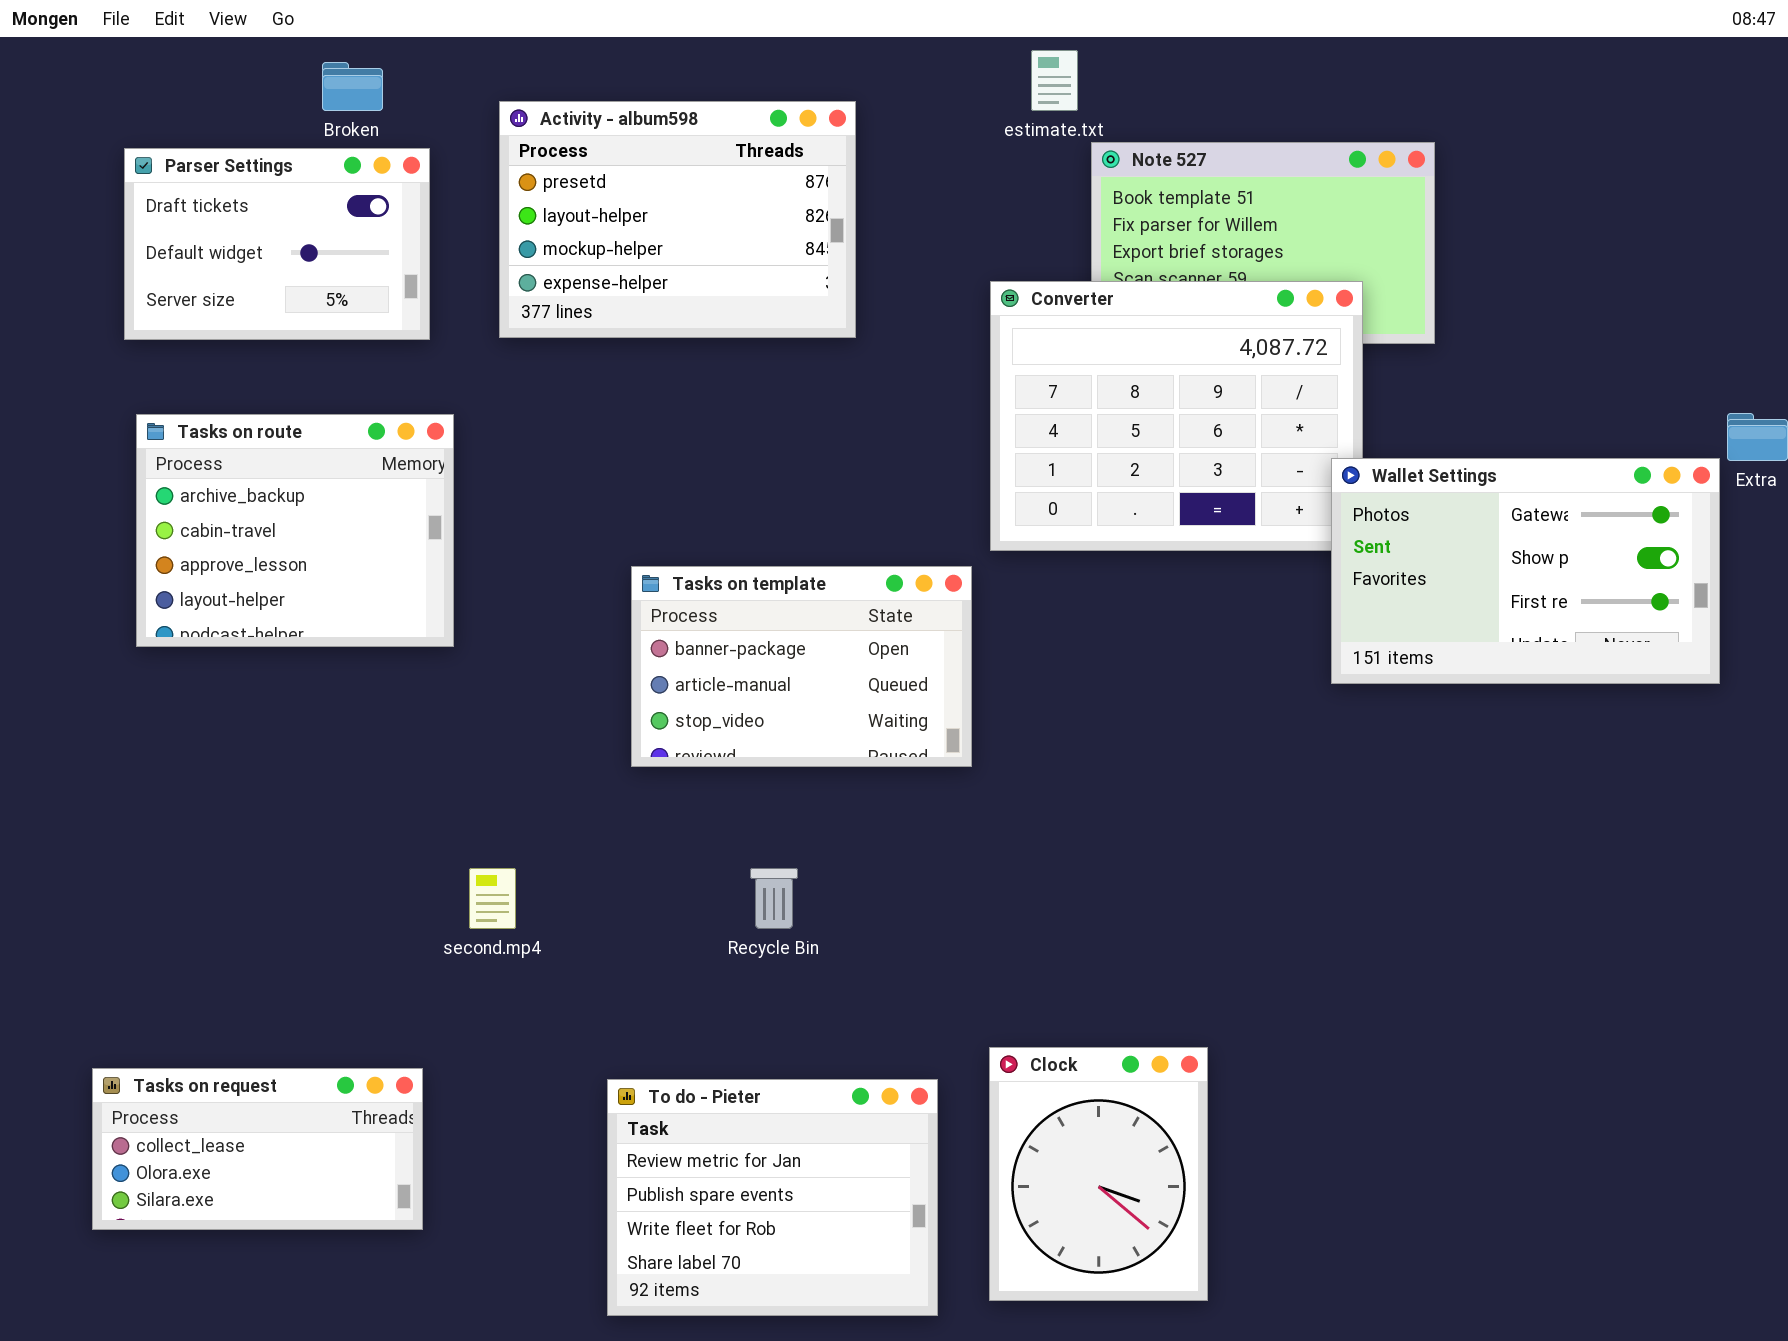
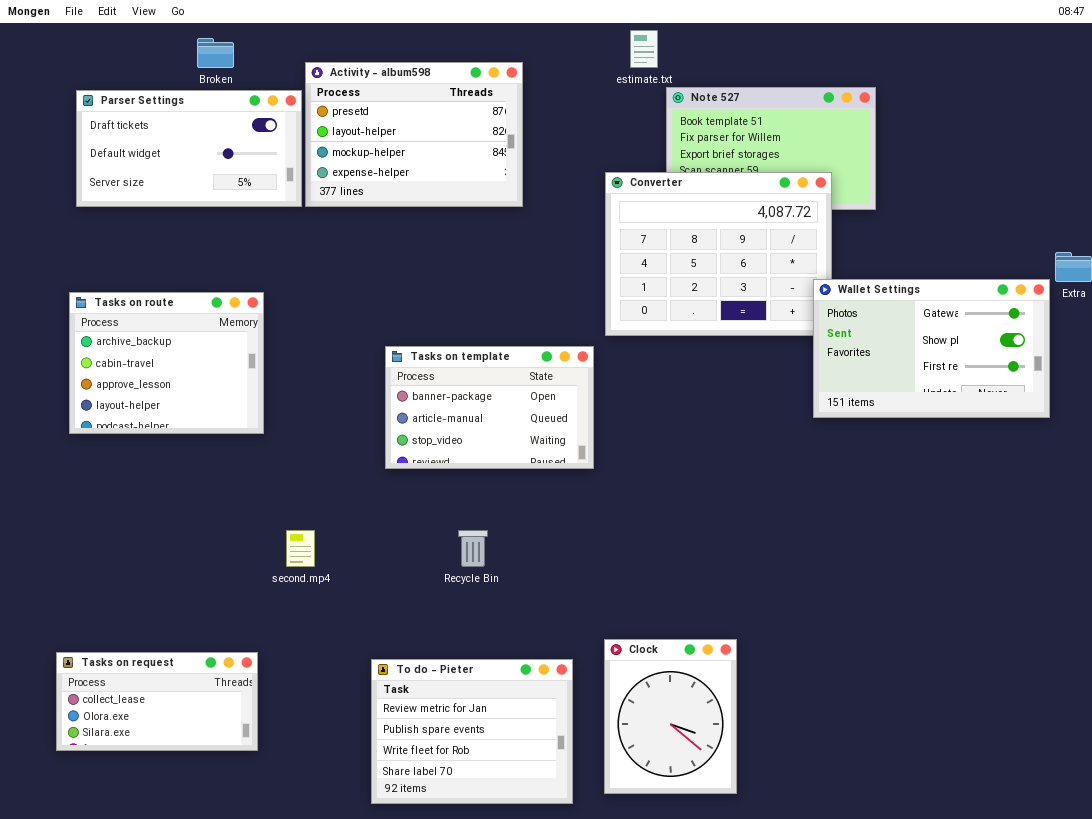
Parser Settings: [124,148,430,340] -> [76,90,302,207], resized
Tasks on route: [136,414,454,647] -> [69,292,264,434], moved

